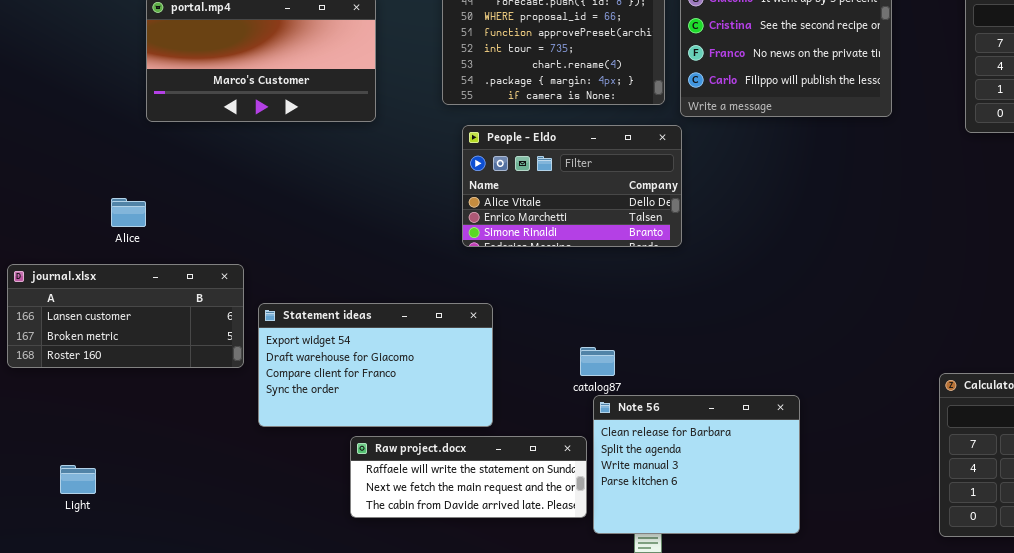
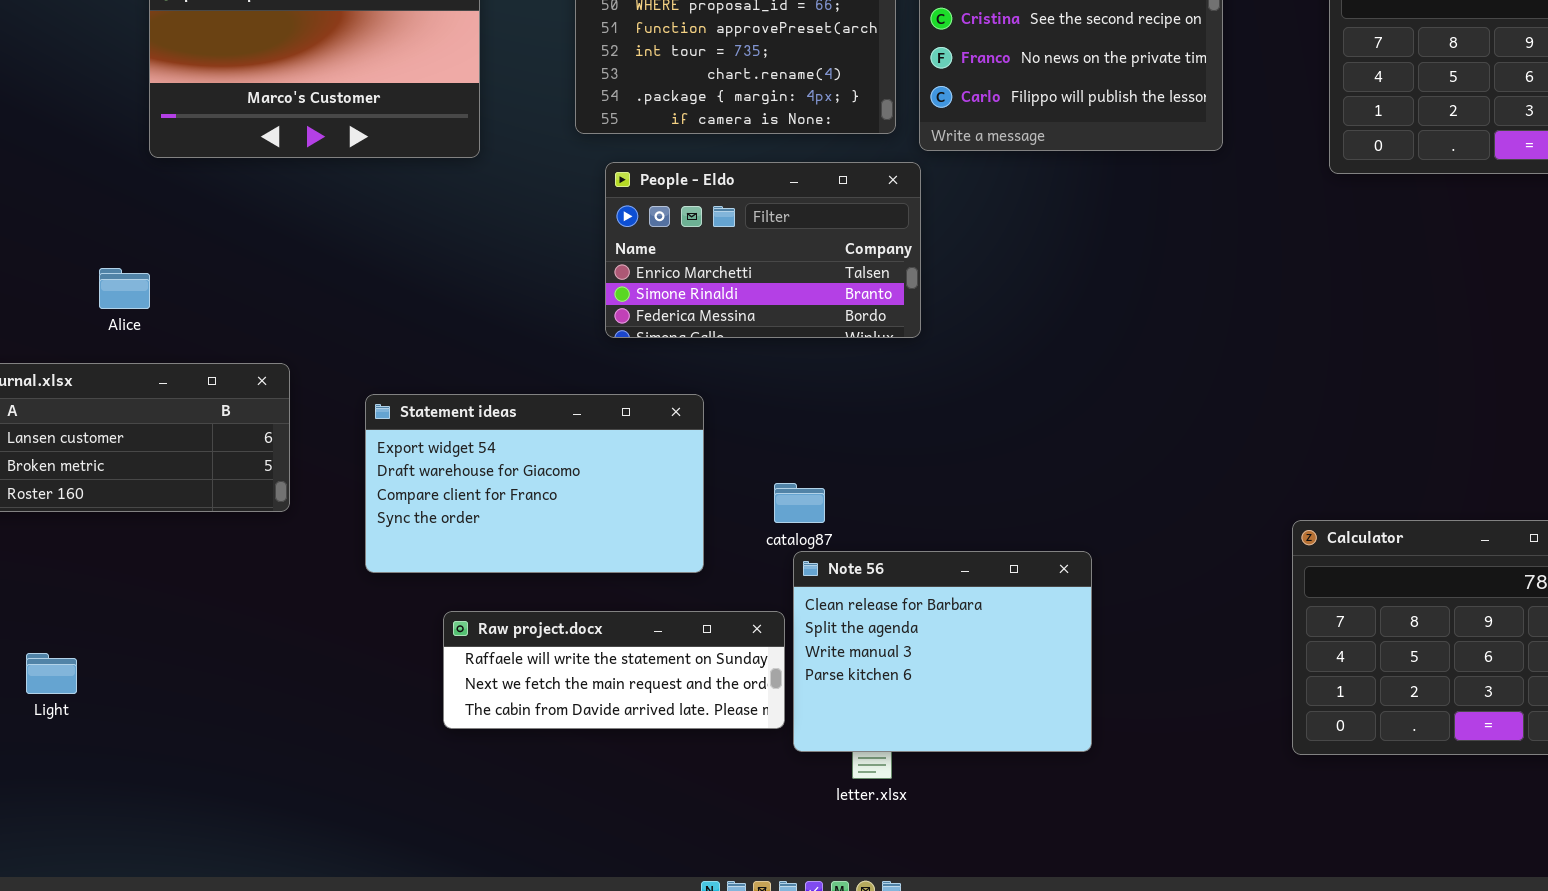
People - Eldo: [462,125,682,247] -> [605,162,921,338], scrolled down 1 row
Statement ideas: [258,303,493,427] -> [365,394,704,573], moved

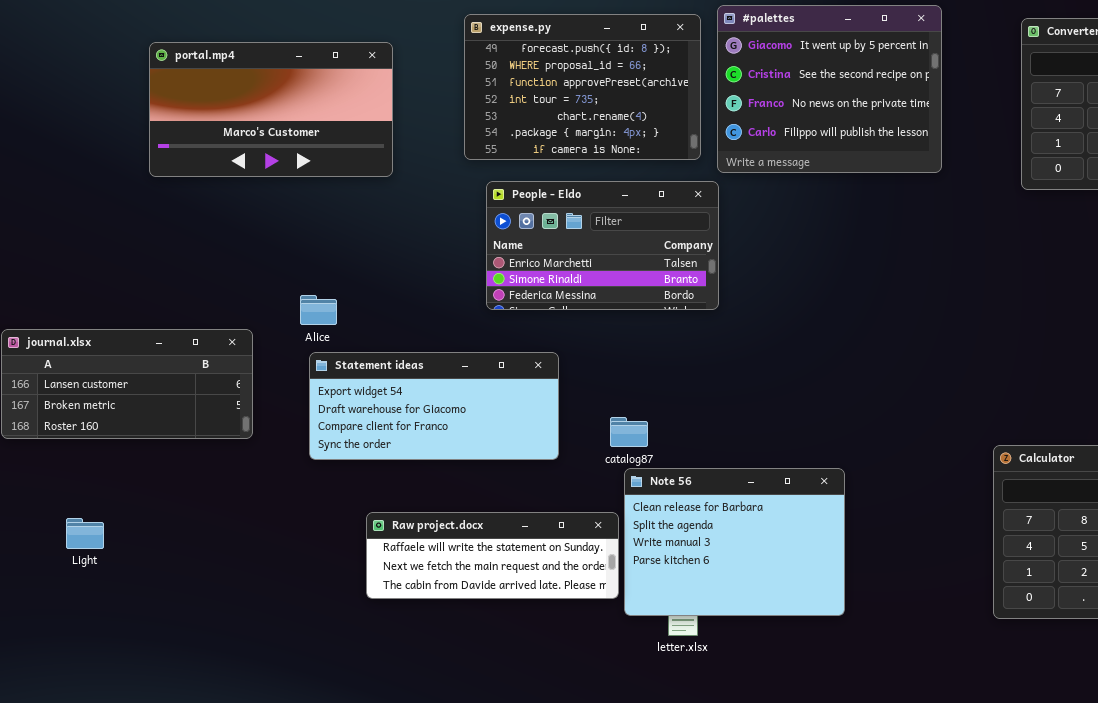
Alice: [99,268,150,309] -> [300,295,337,325], moved
Statement ideas: [365,394,704,573] -> [309,352,559,460], resized
Light: [26,653,77,694] -> [66,518,104,549], moved

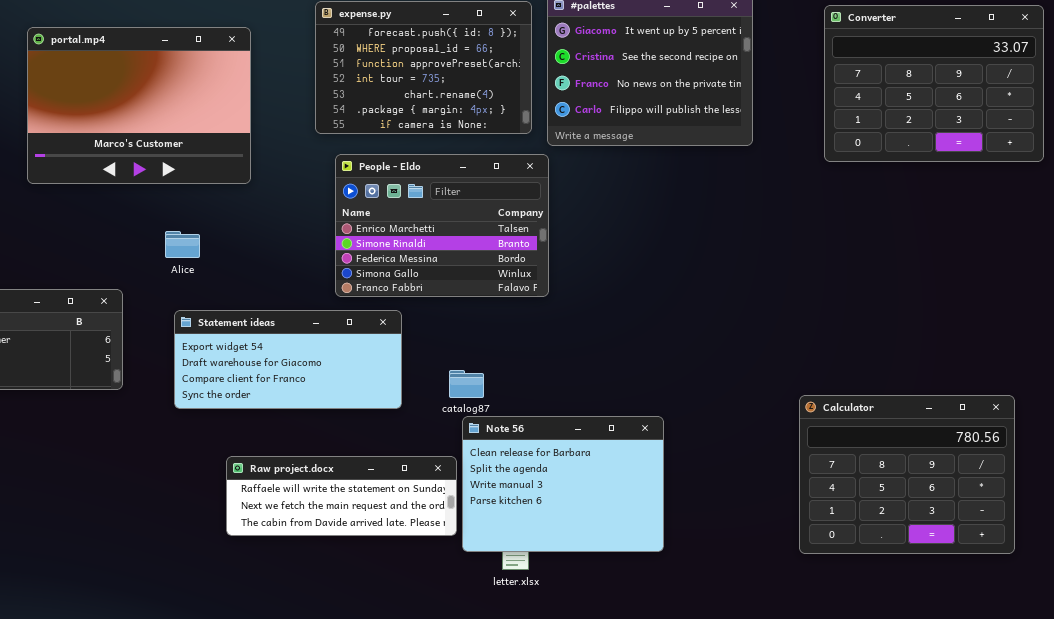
portal.mp4: [149,42,393,177] -> [27,27,251,184], resized
People - Eldo: [486,181,719,310] -> [335,154,549,297], resized
Alice: [300,295,337,325] -> [165,231,200,258], moved

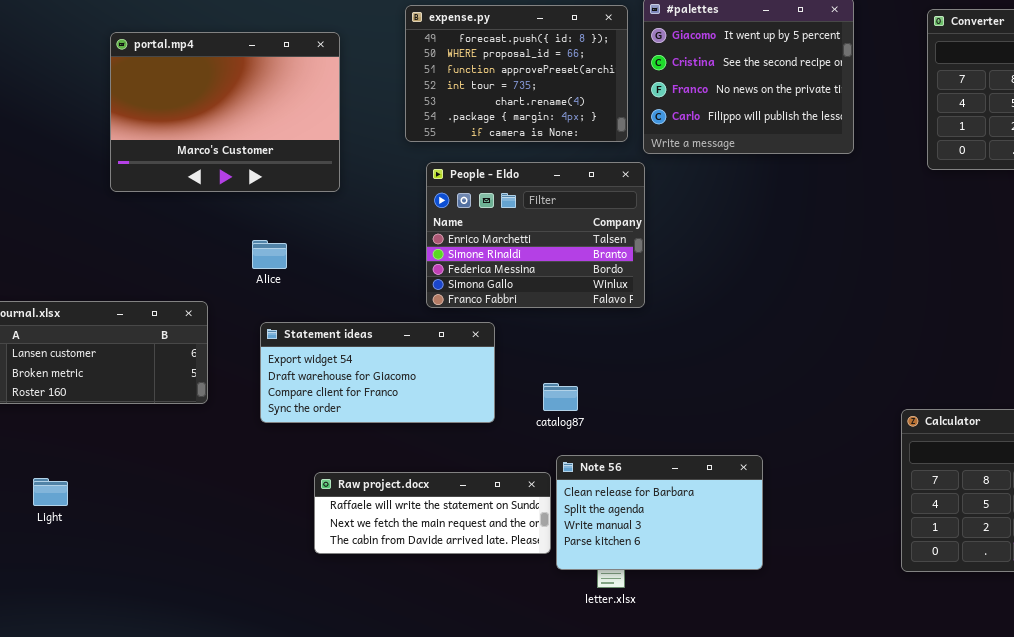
Note 56: [462,416,664,552] -> [556,455,763,570], resized

